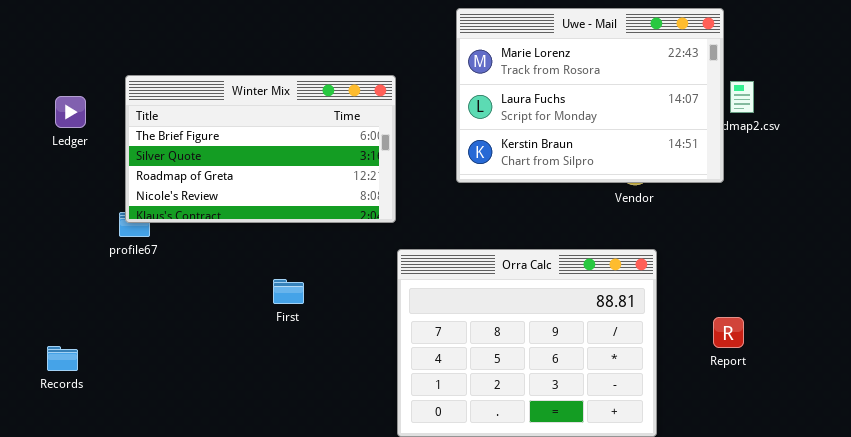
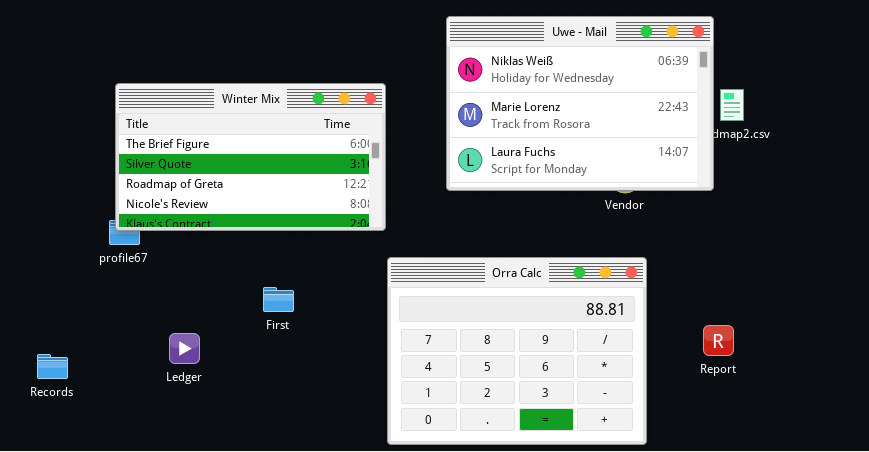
Uwe - Mail: [456,8,724,183] -> [446,16,714,191], scrolled up 1 row
Ledger: [55,96,86,128] -> [169,333,200,364], moved

